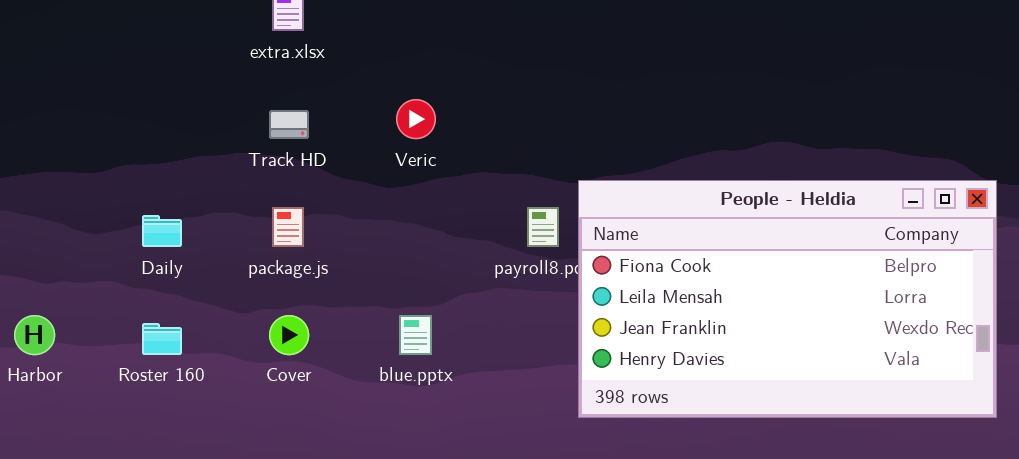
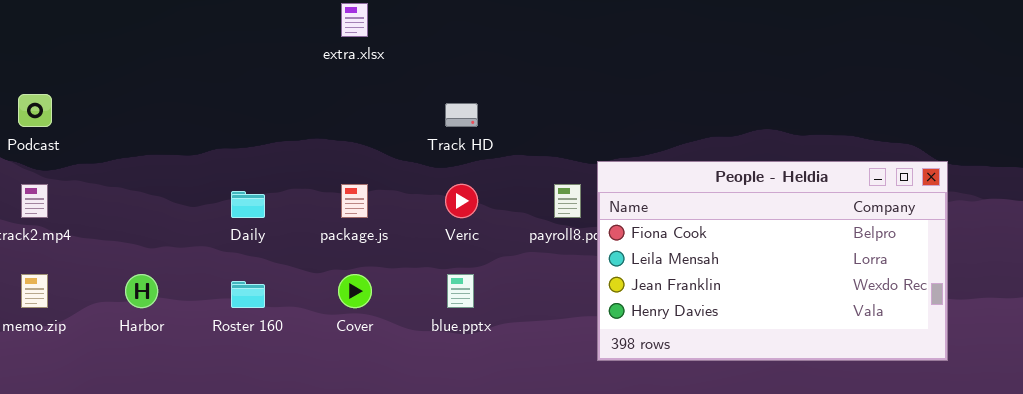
Veric: [396,99,436,139] -> [445,184,478,218], moved
Track HD: [269,110,309,139] -> [445,103,478,127], moved

